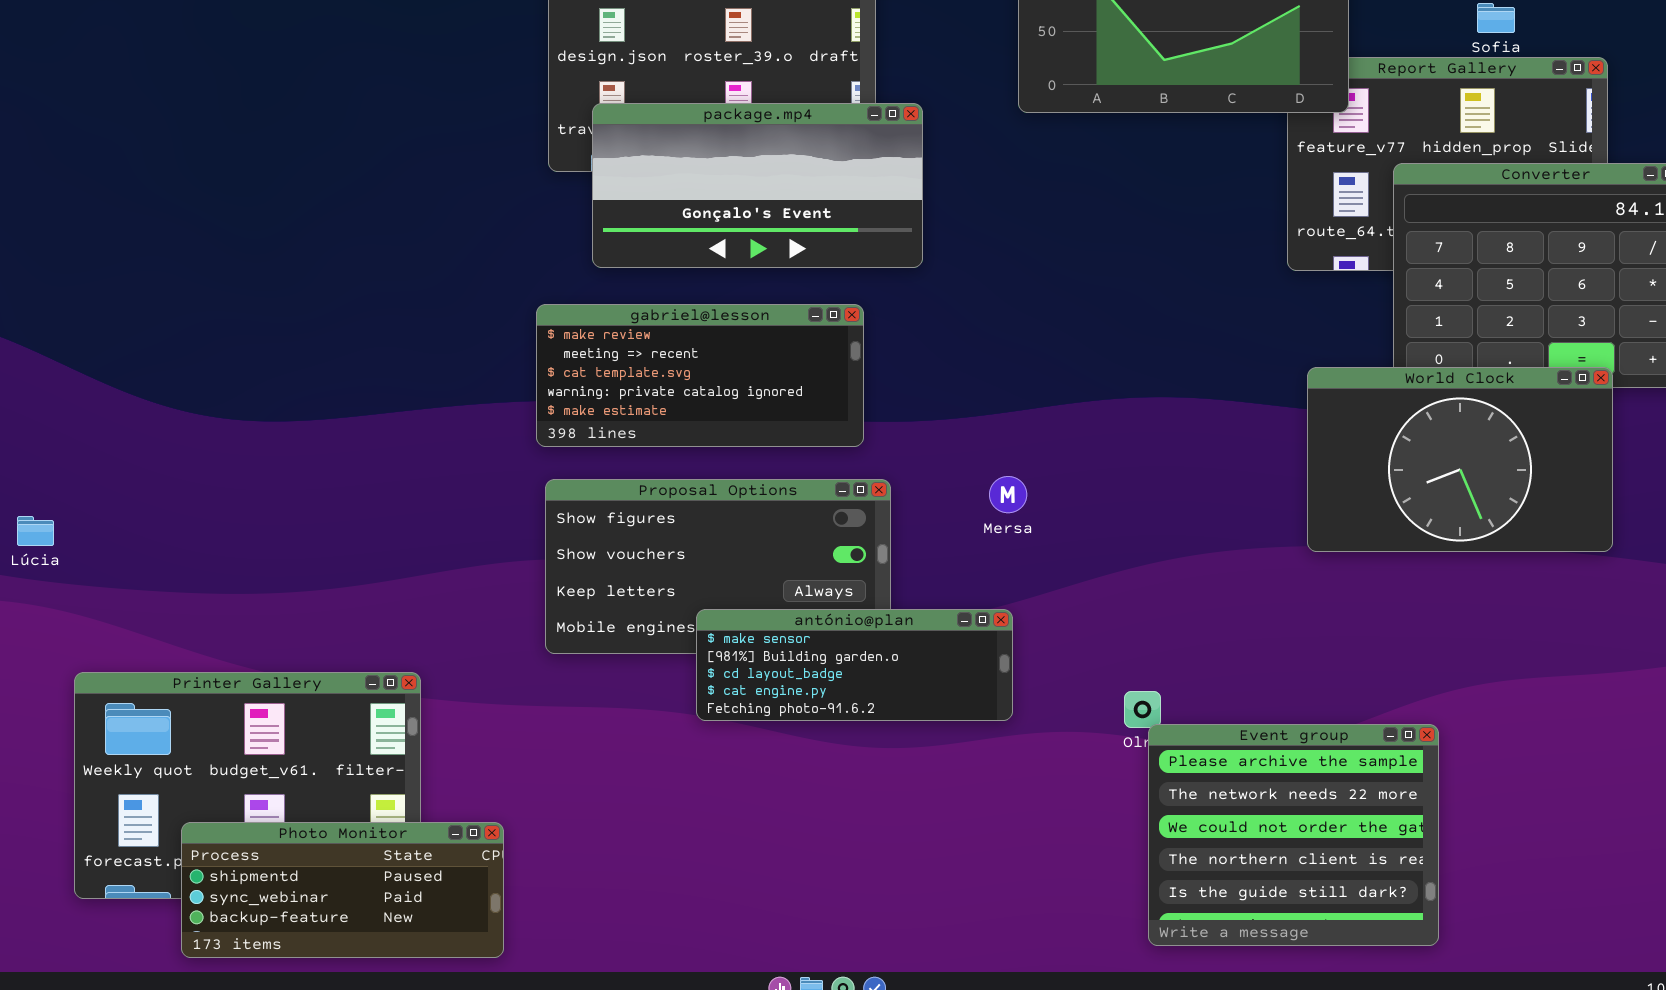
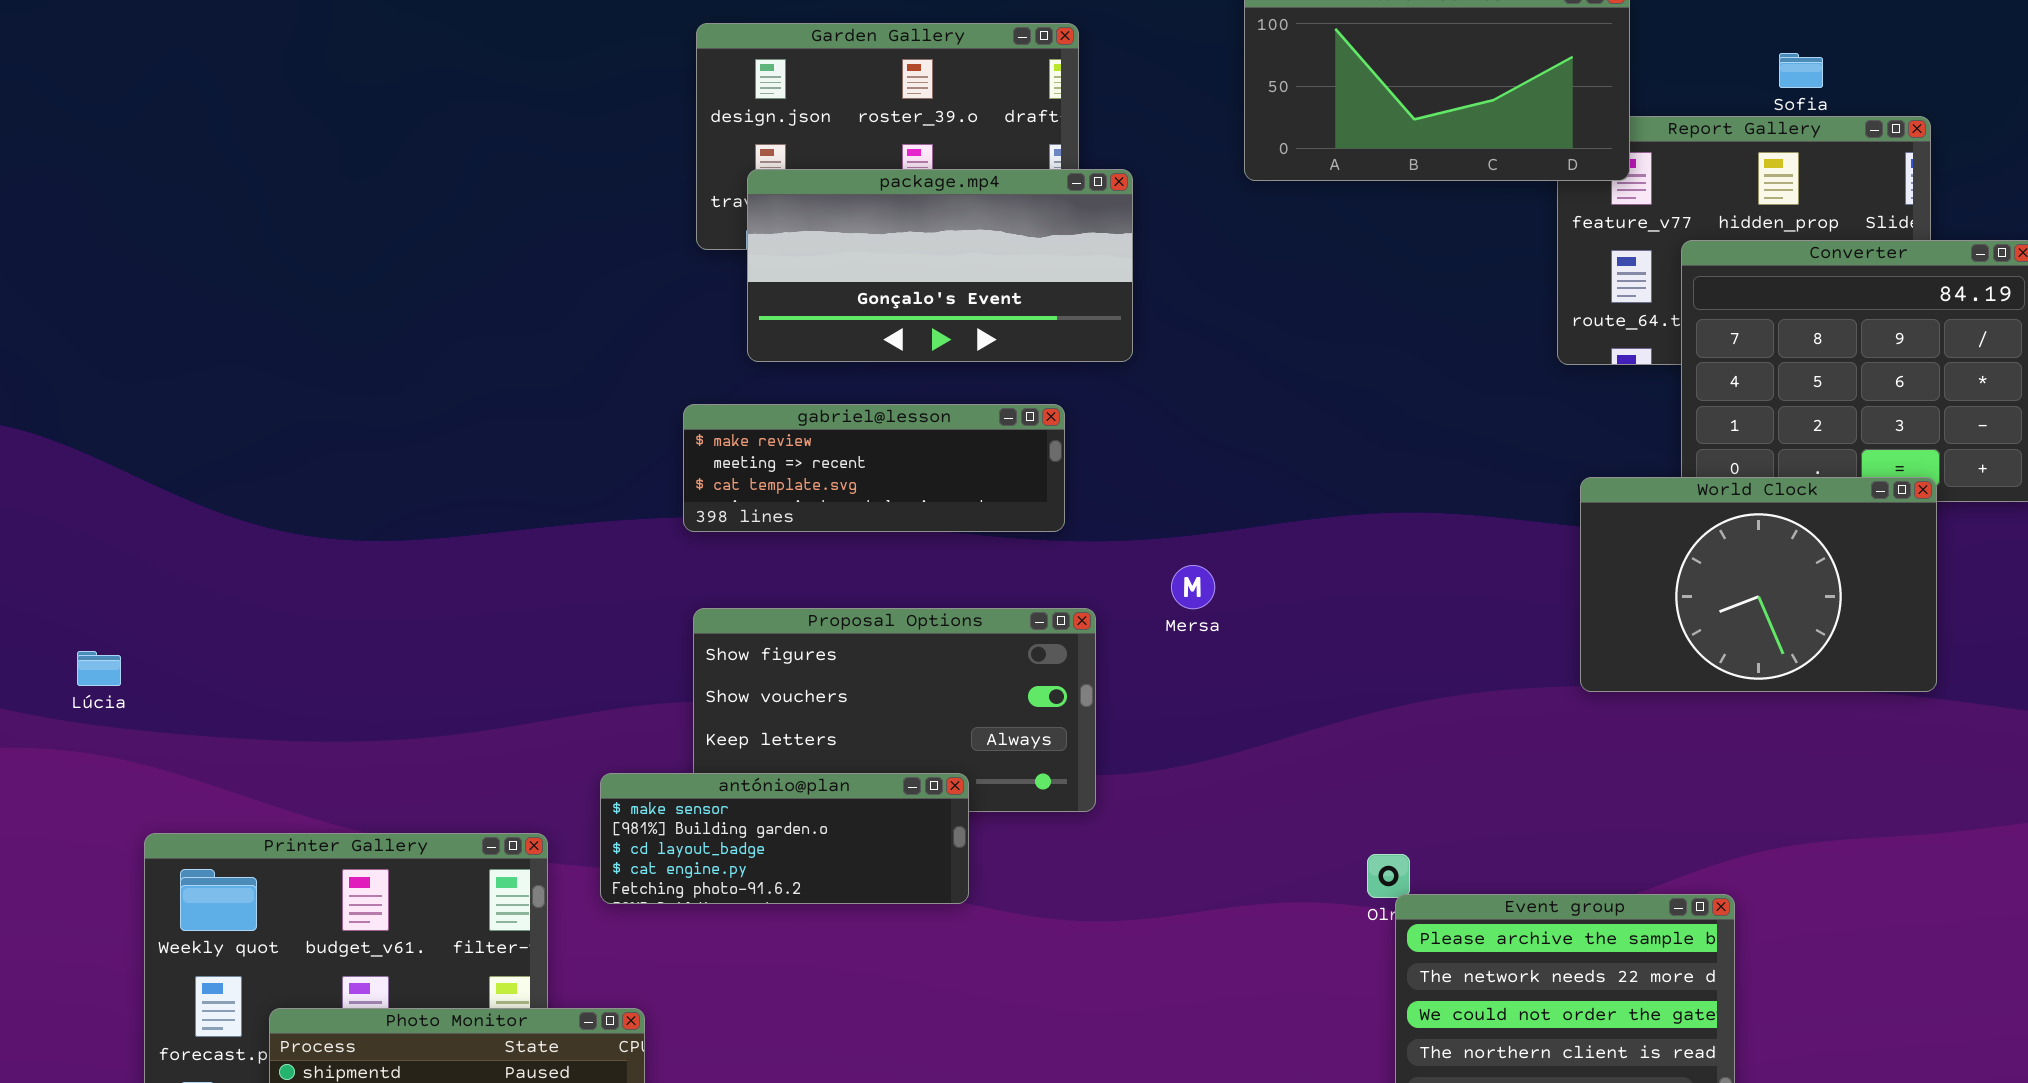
gabriel@lesson: [536,304,864,447] -> [683,404,1065,532], resized
Mersa: [989,476,1027,513] -> [1171,565,1215,609], moved
antónio@plan: [696,609,1013,721] -> [600,773,969,904], moved

